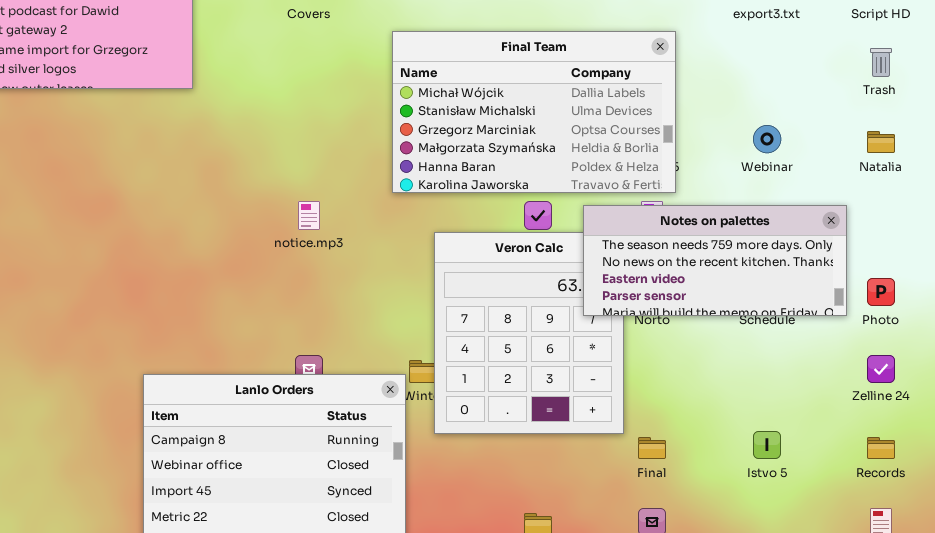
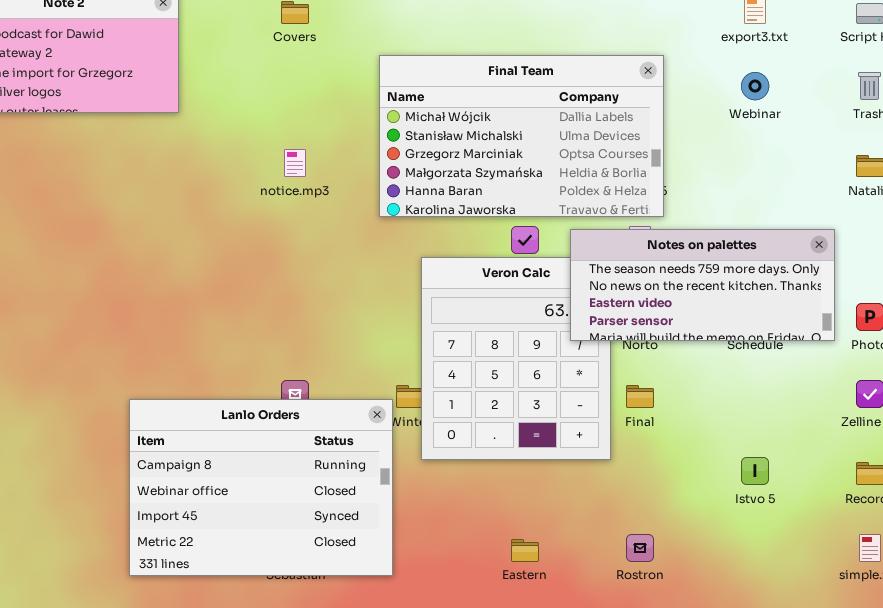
Webinar: [753,125,781,153] -> [741,72,769,100], moved
notice.mp3: [298,201,320,230] -> [284,149,306,177], moved
Final: [638,437,666,459] -> [626,385,654,408], moved

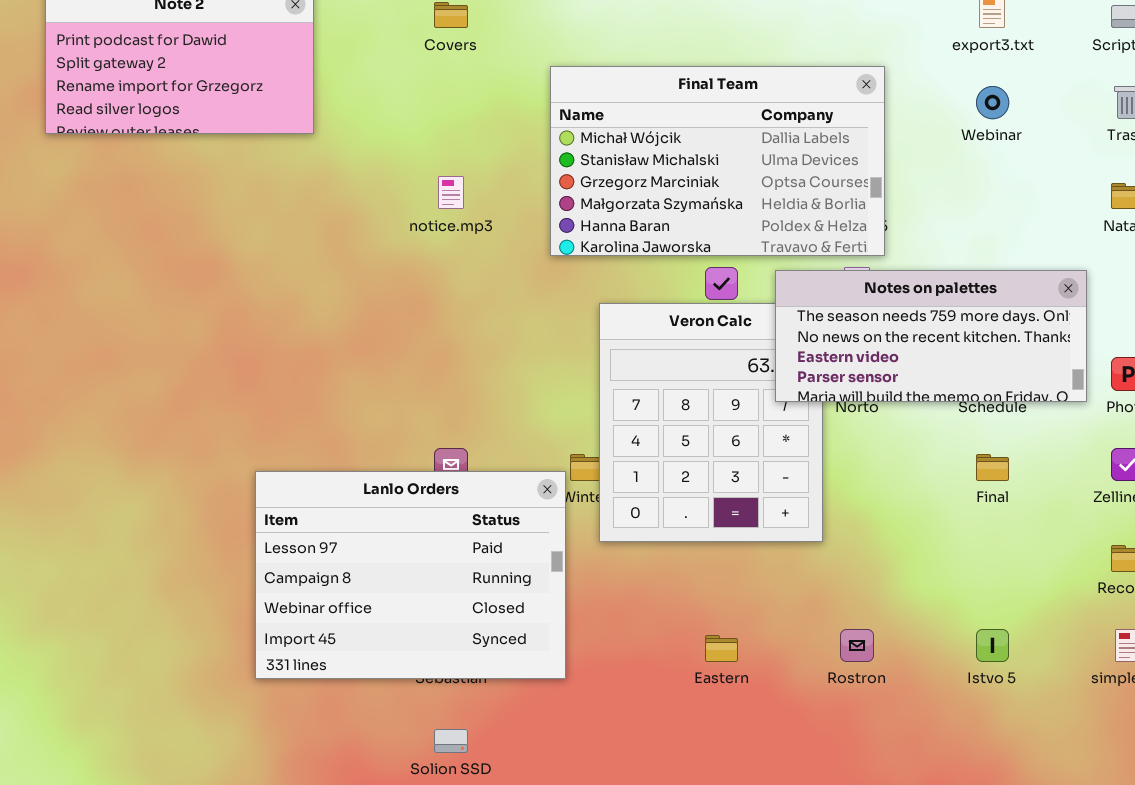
Final: [626,385,654,408] -> [976,454,1009,481], moved
Lanlo Orders: [129,399,393,576] -> [255,471,566,679], scrolled up 1 row
Istvo 5: [741,457,769,485] -> [976,629,1009,662], moved

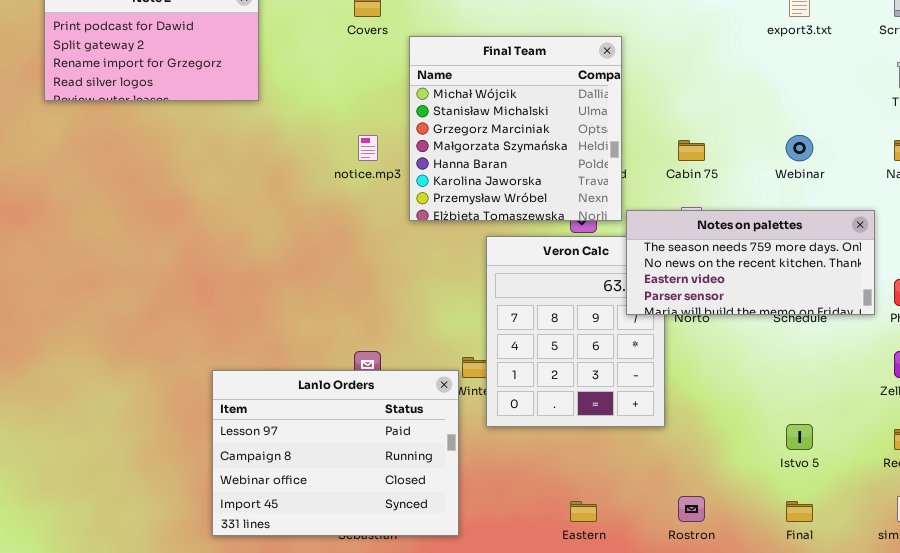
Final Team: [550,66,885,256] -> [409,36,622,221], moved, resized
Webinar: [976,86,1009,119] -> [786,135,813,161], moved
Final: [976,454,1009,481] -> [786,501,813,522], moved
Istvo 5: [976,629,1009,662] -> [786,424,813,450], moved

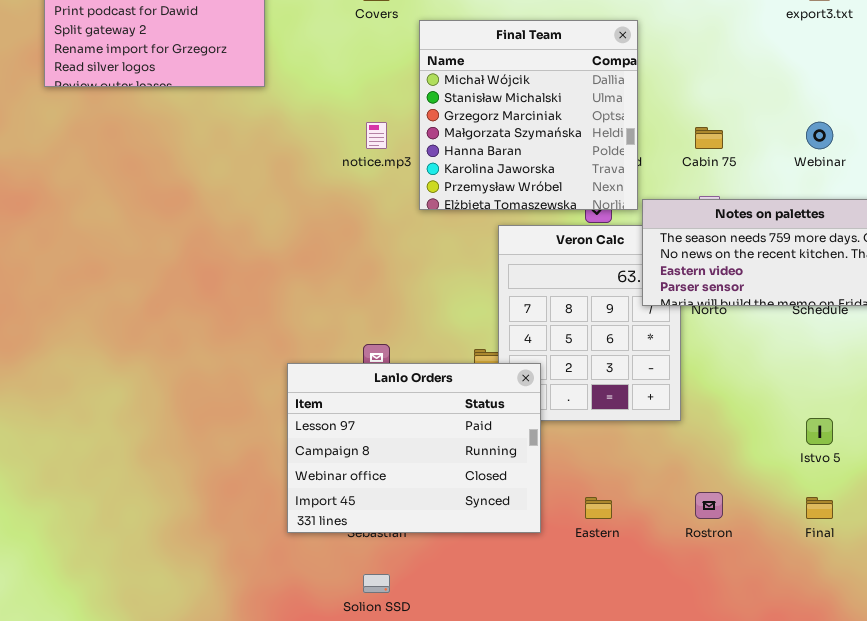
Lanlo Orders: [212,370,459,536] -> [287,363,541,533], moved

